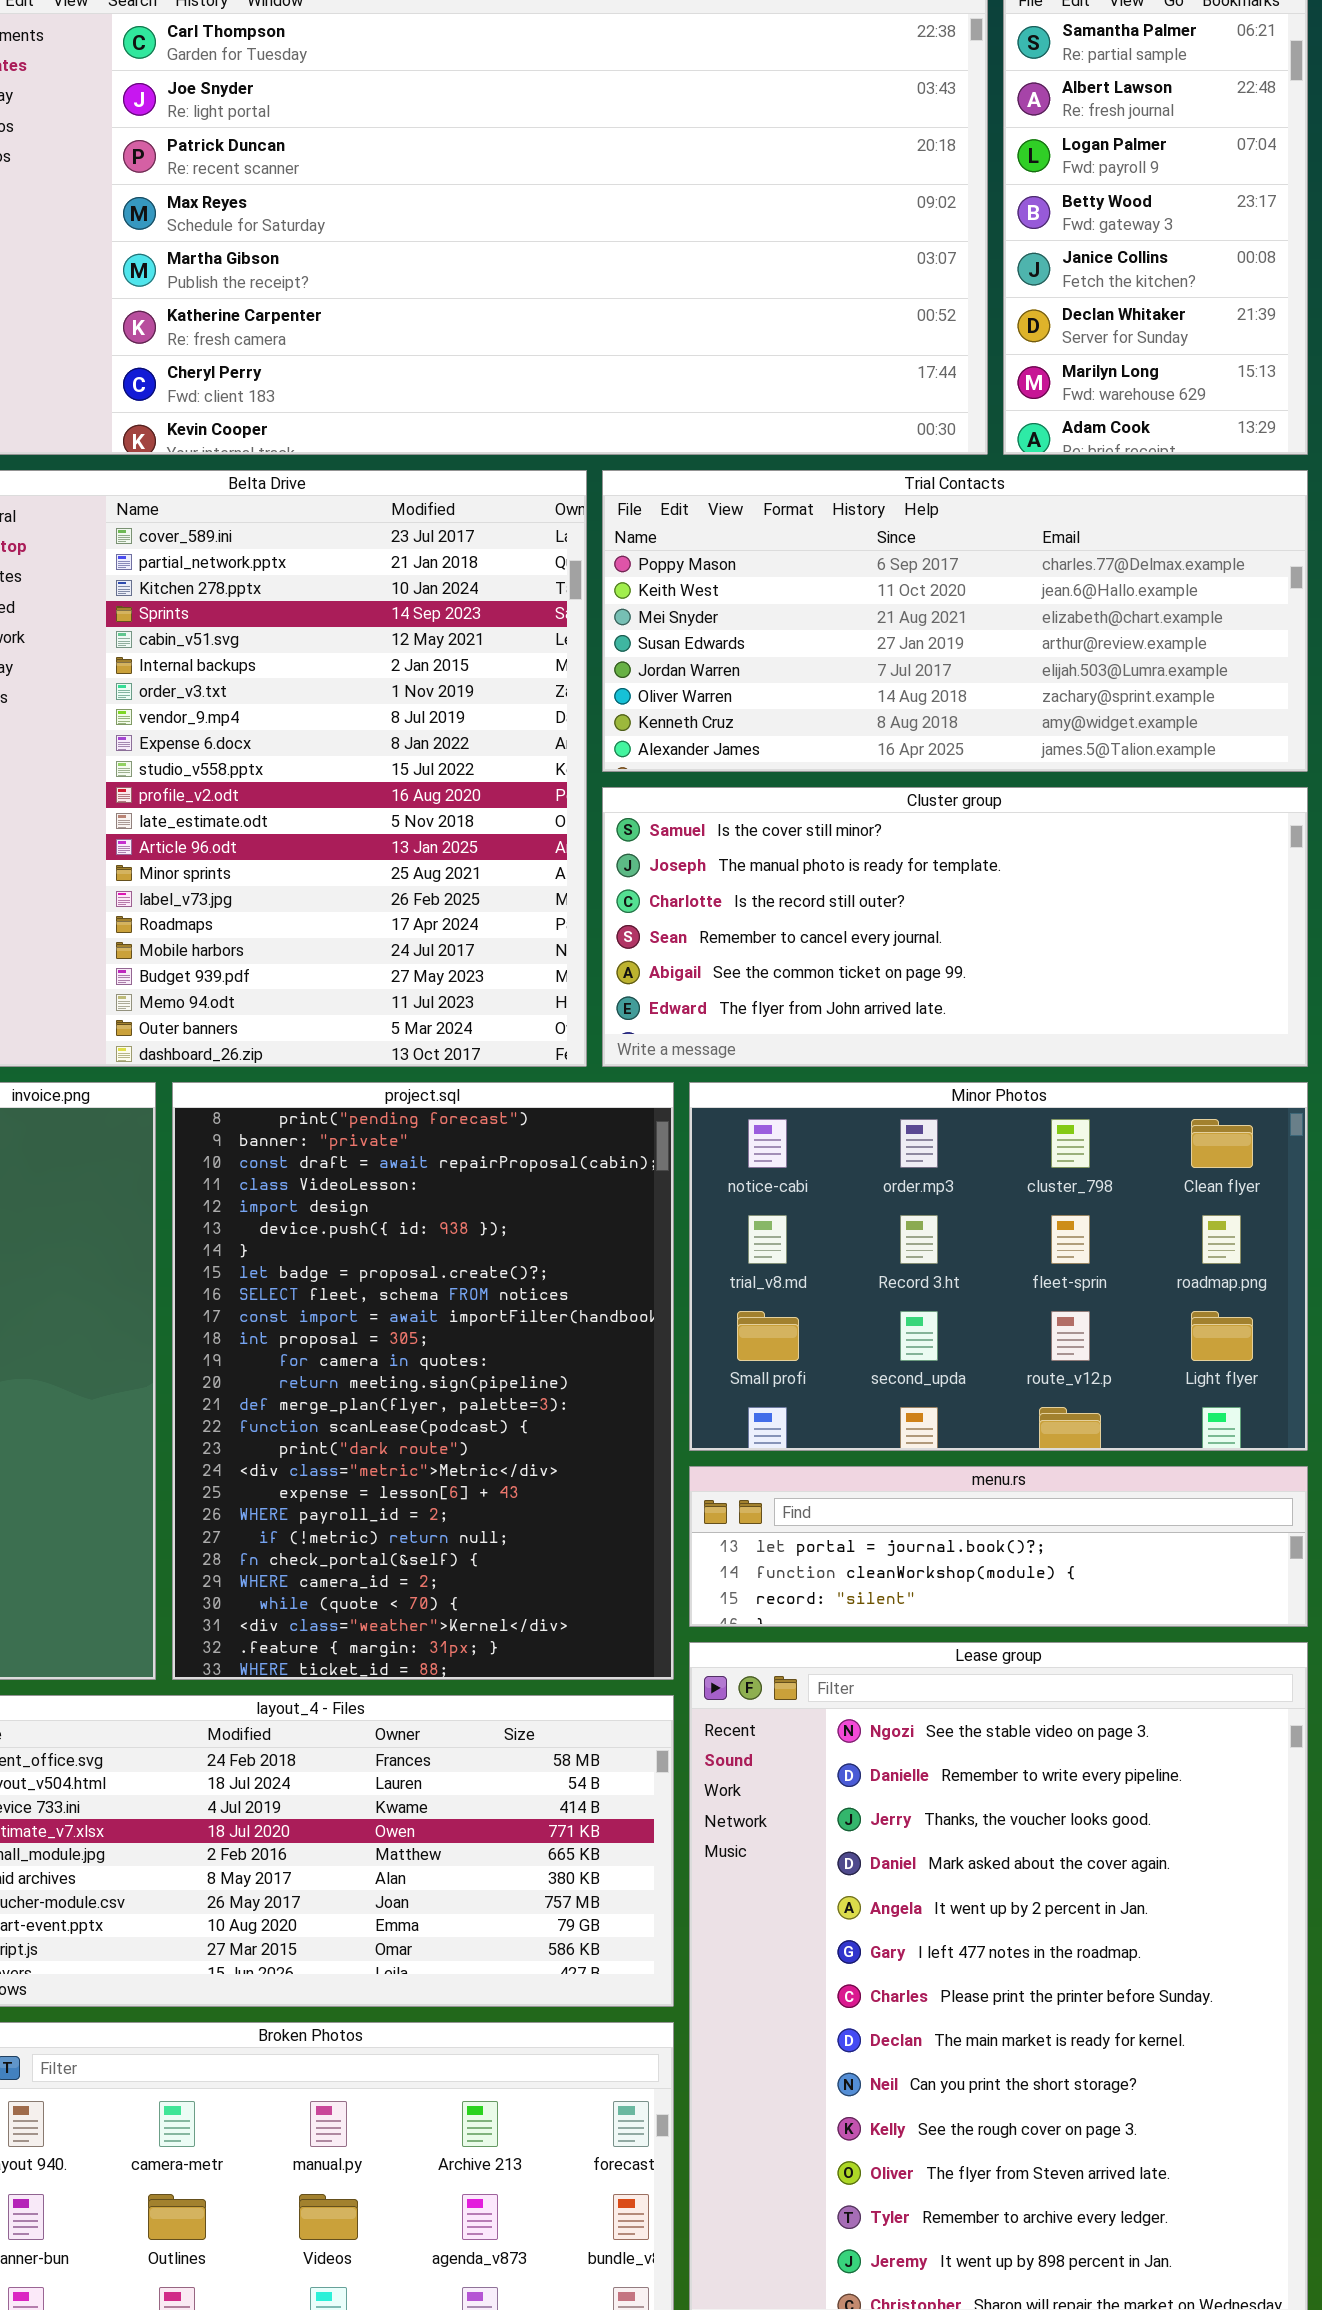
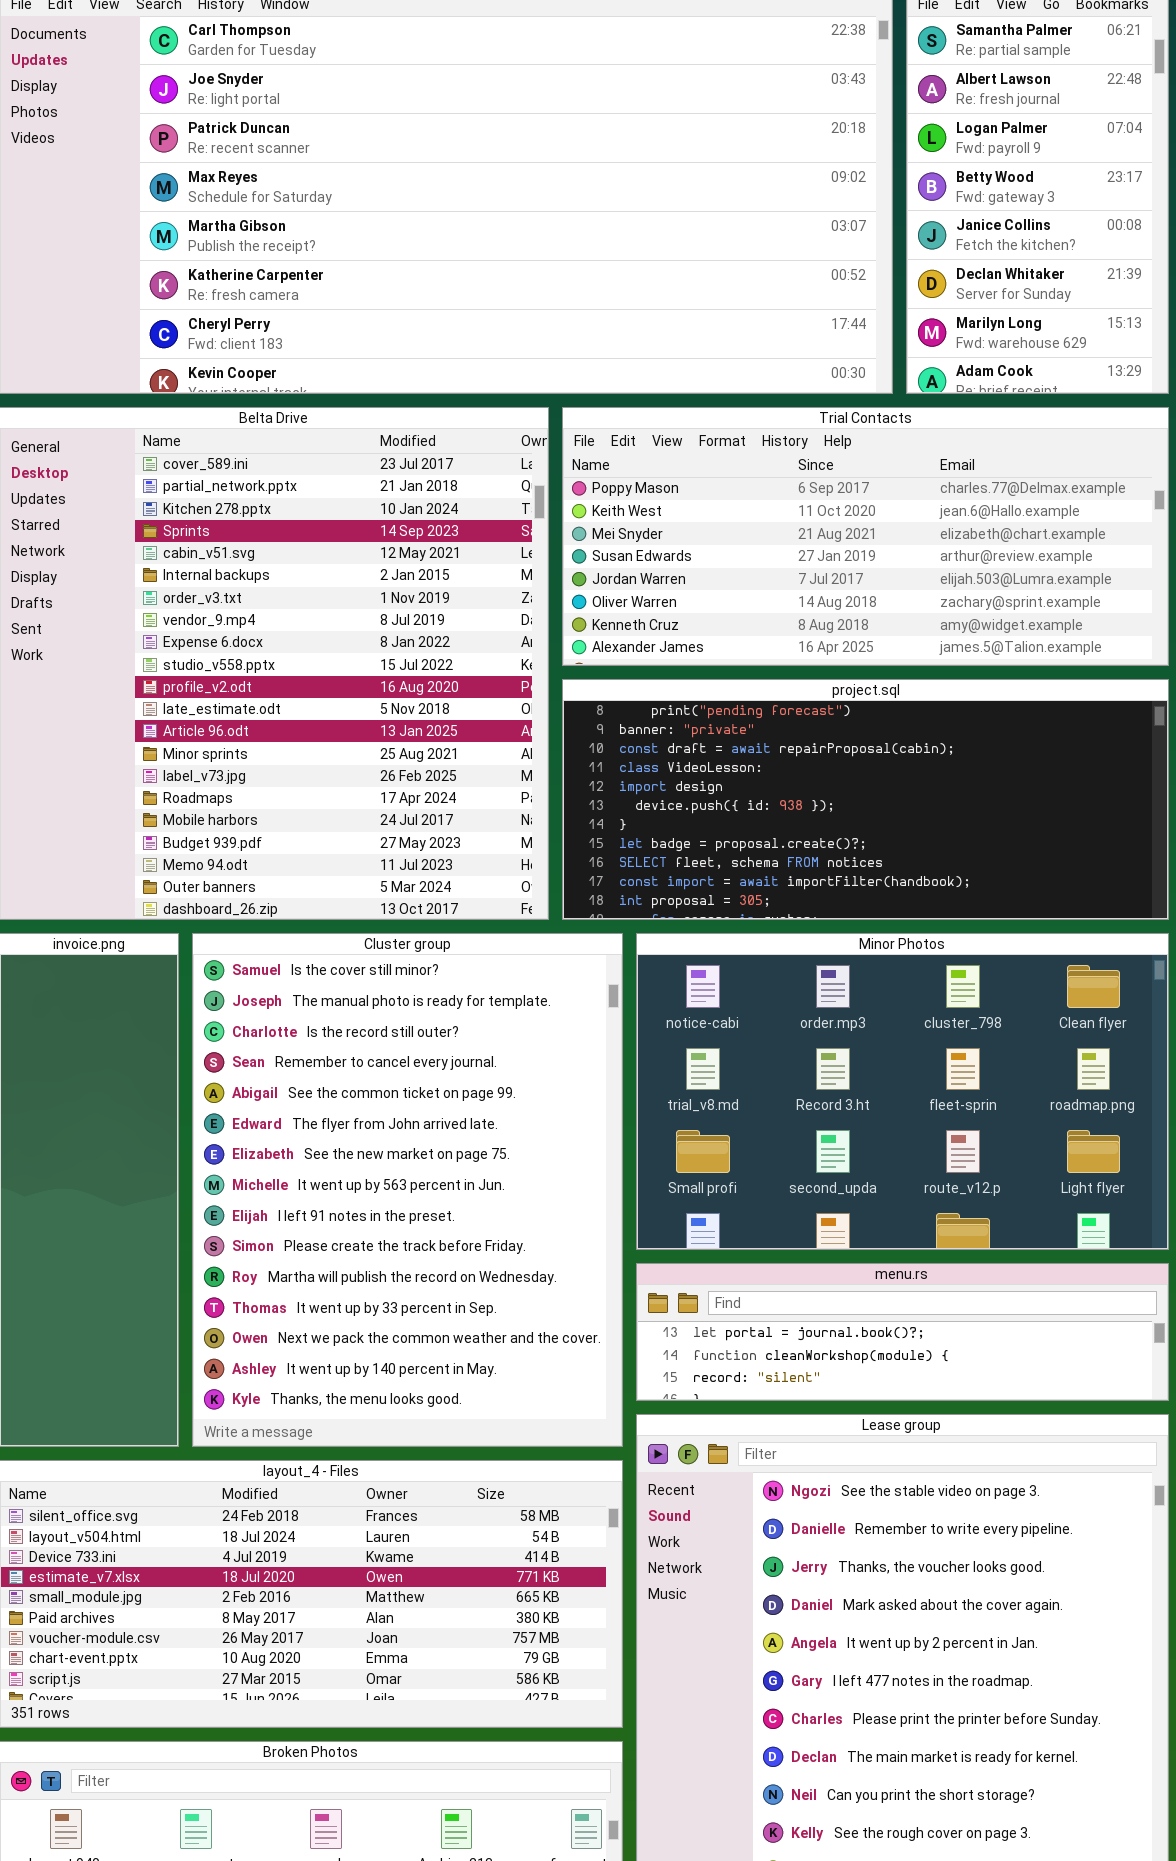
Cluster group: [602,787,1308,1067] -> [192,933,623,1447], moved, resized
project.sql: [172,1082,674,1680] -> [562,679,1169,920], moved, resized

